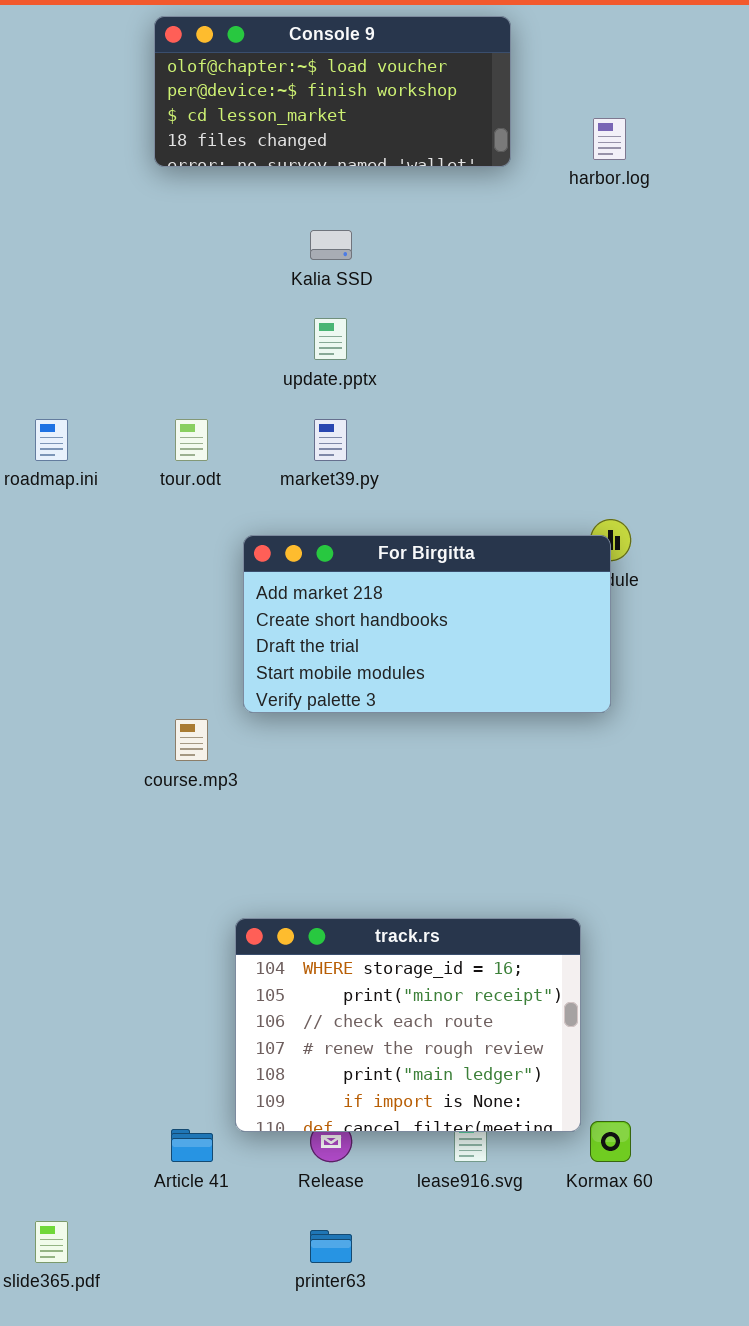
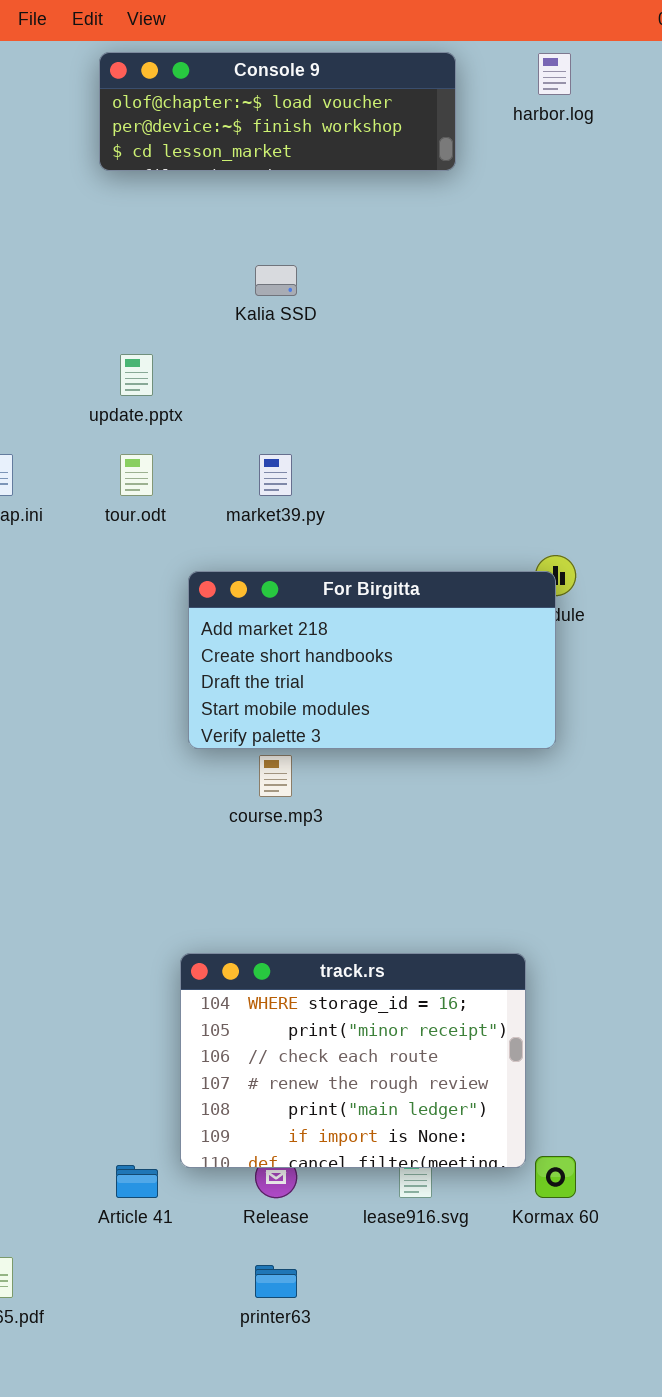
Console 9: [154,16,511,167] -> [99,52,456,171], resized
harbor.log: [593,118,626,160] -> [538,53,571,95], moved
update.pptx: [314,318,347,360] -> [120,354,153,396], moved
course.mp3: [175,719,208,761] -> [259,755,292,797], moved

